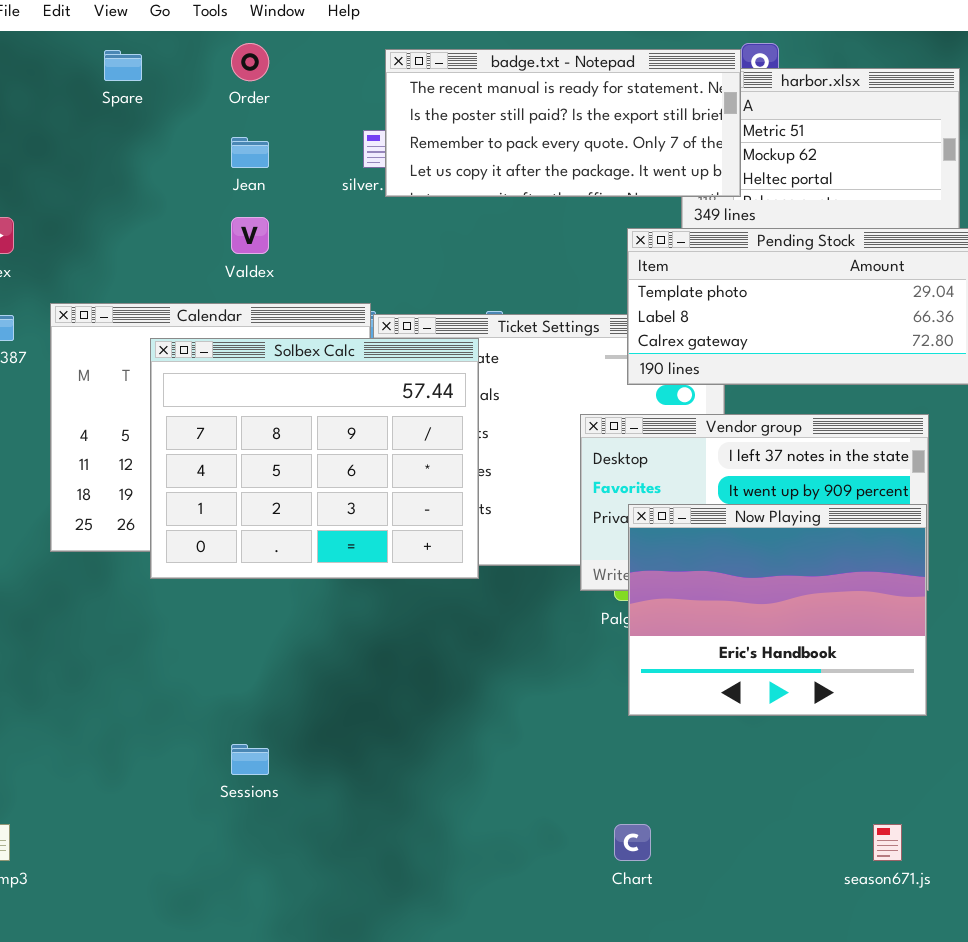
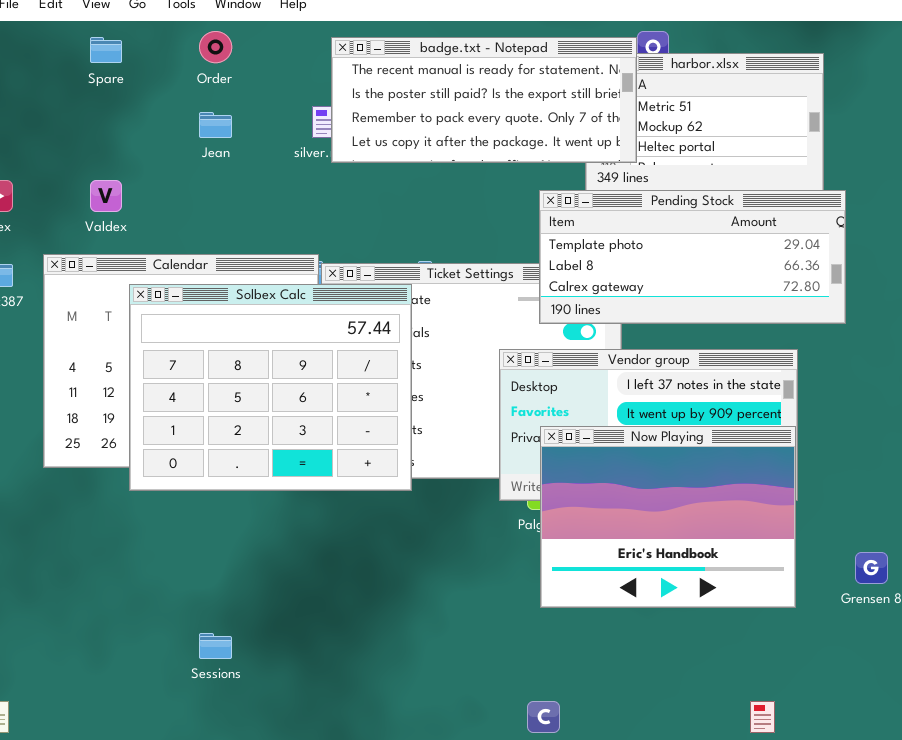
Valdex: [231,217,269,254] -> [90,180,122,212], moved

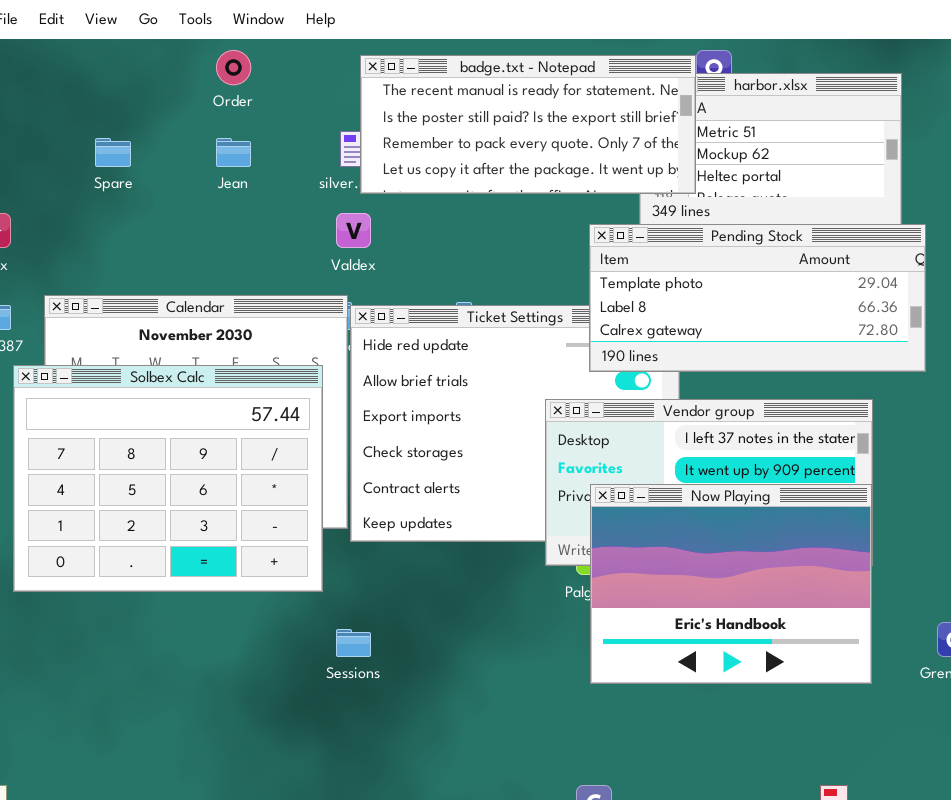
Spare: [90,37,122,63] -> [95,138,131,167], moved
Valdex: [90,180,122,212] -> [336,213,371,248], moved
Solbex Calc: [129,284,412,491] -> [13,365,323,592], moved
Sessions: [199,633,232,659] -> [336,629,371,657], moved

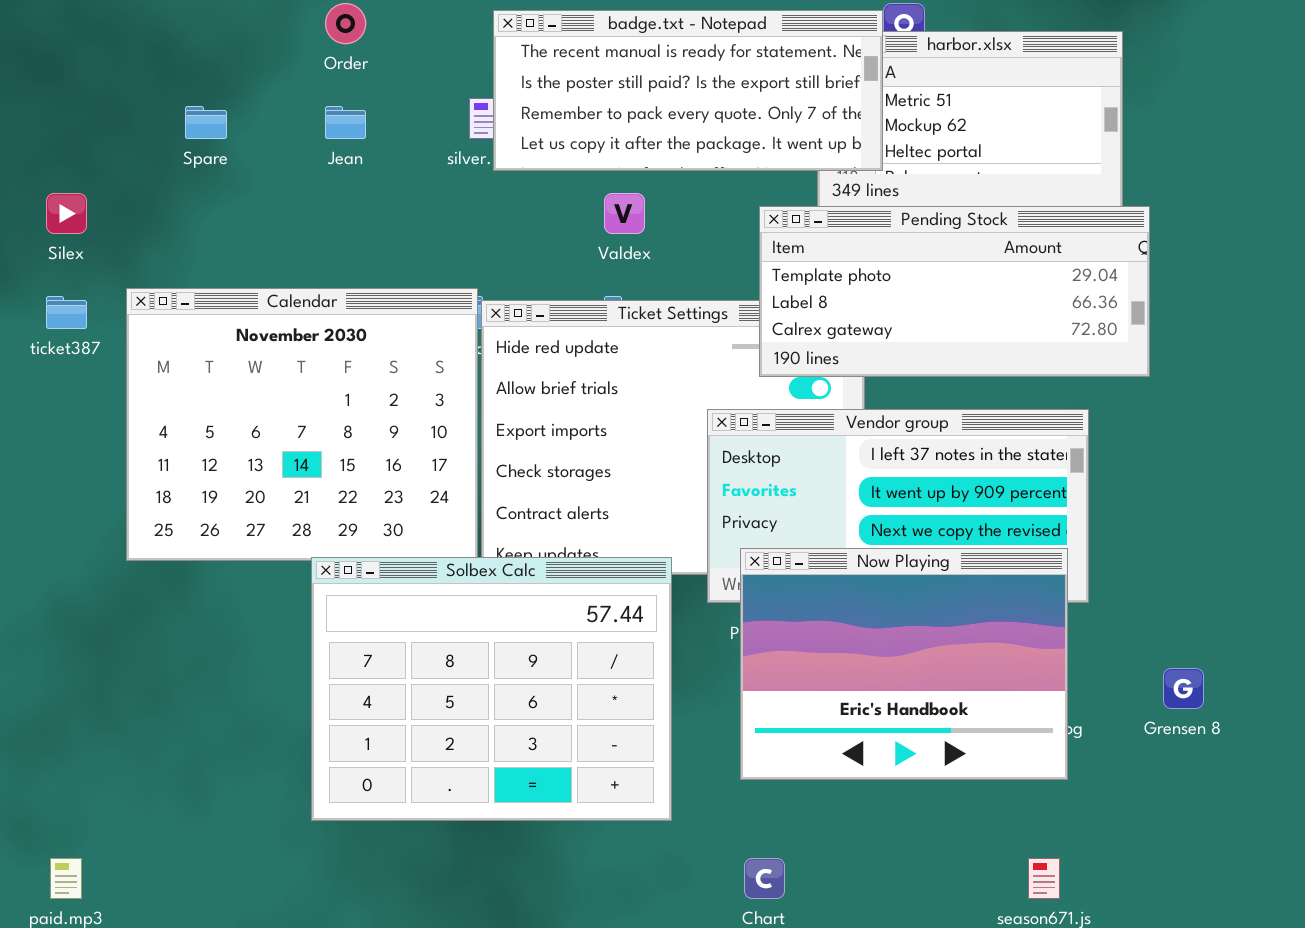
Valdex: [336,213,371,248] -> [604,193,645,234], moved
Solbex Calc: [13,365,323,592] -> [311,557,672,821], moved
Now Playing: [590,484,872,684] -> [740,548,1068,780], moved

